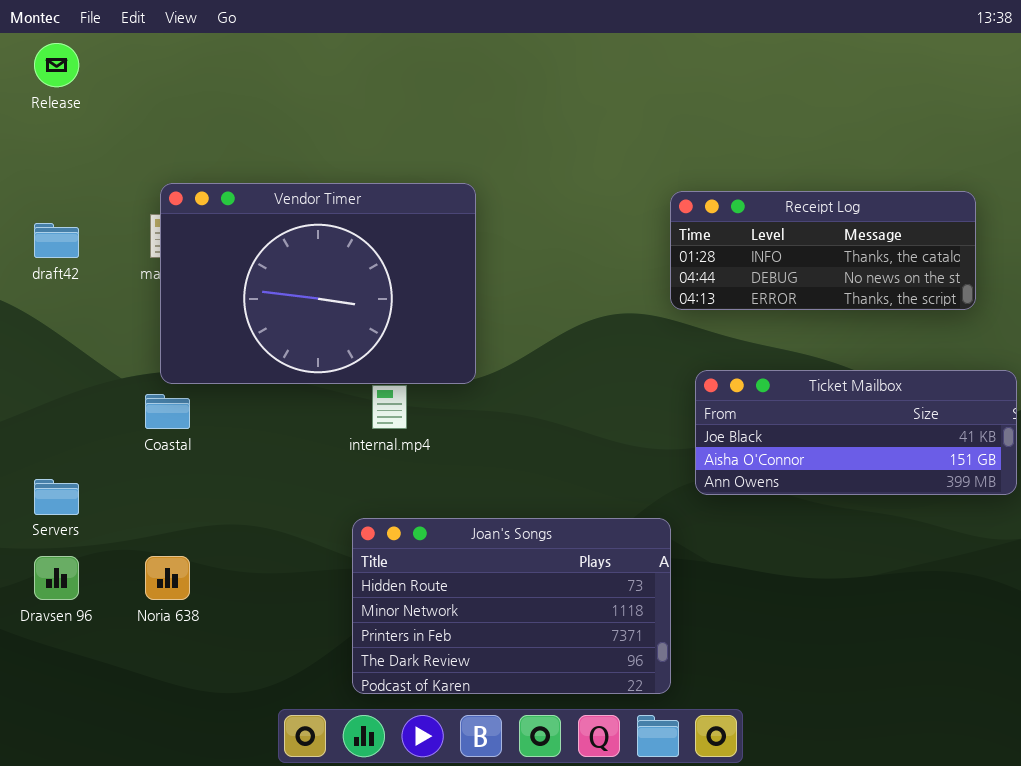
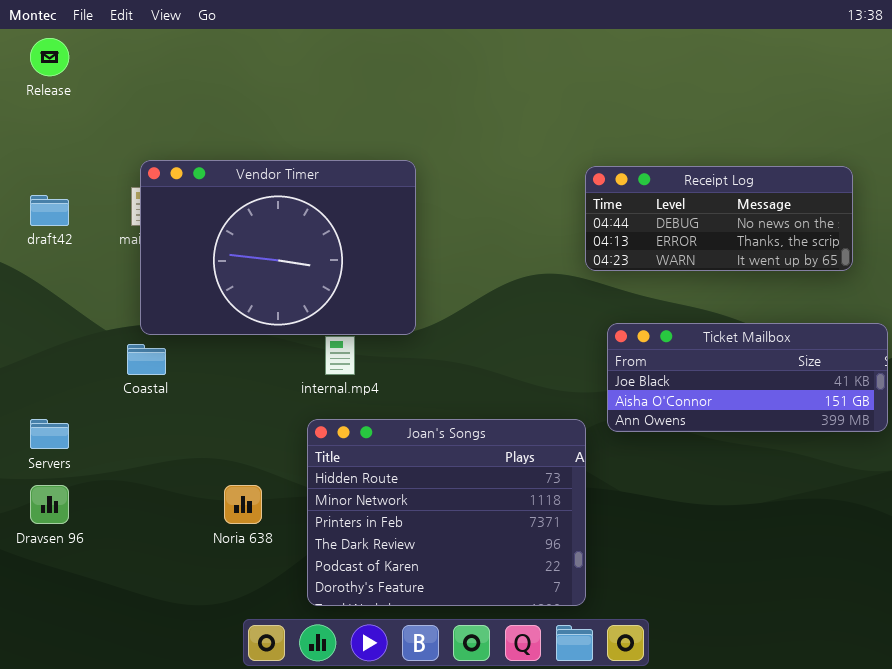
Receipt Log: [670,191,976,310] -> [585,166,853,271], scrolled down 1 row
Joan's Songs: [352,518,671,694] -> [307,419,586,606], resized
Noria 638: [145,556,190,600] -> [224,485,262,524], moved

